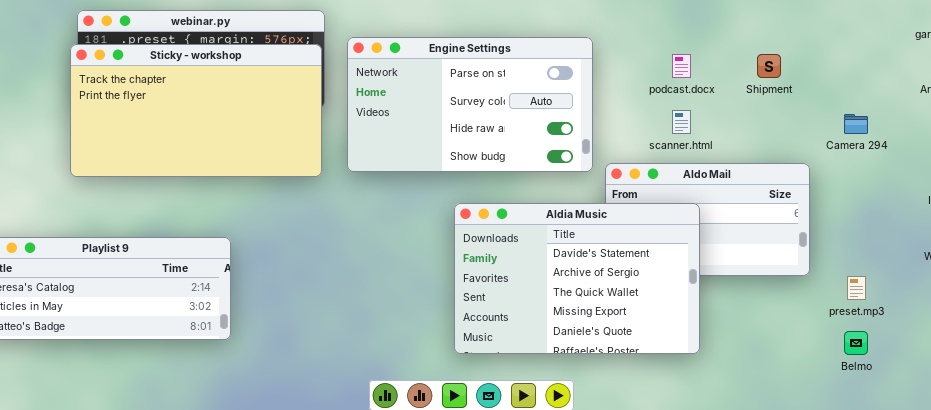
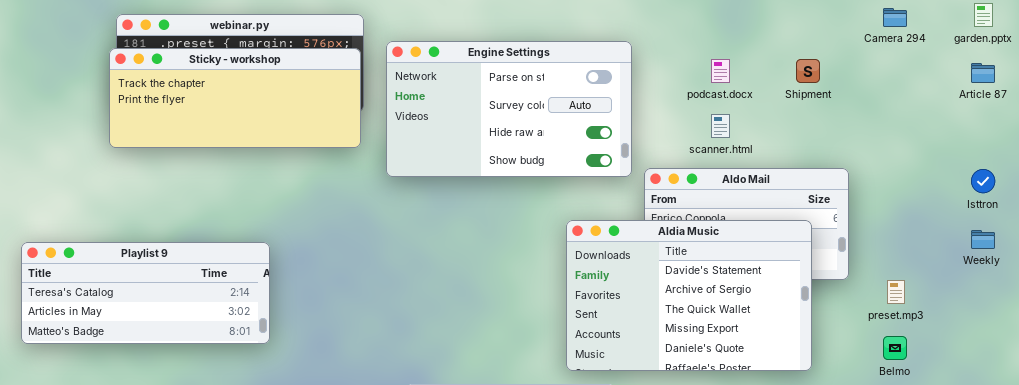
Sticky - workshop: [70,44,322,177] -> [109,48,361,148], resized
Camera 294: [844,114,868,134] -> [883,8,907,27], moved
Aldia Music: [454,203,700,354] -> [566,220,812,371], moved

